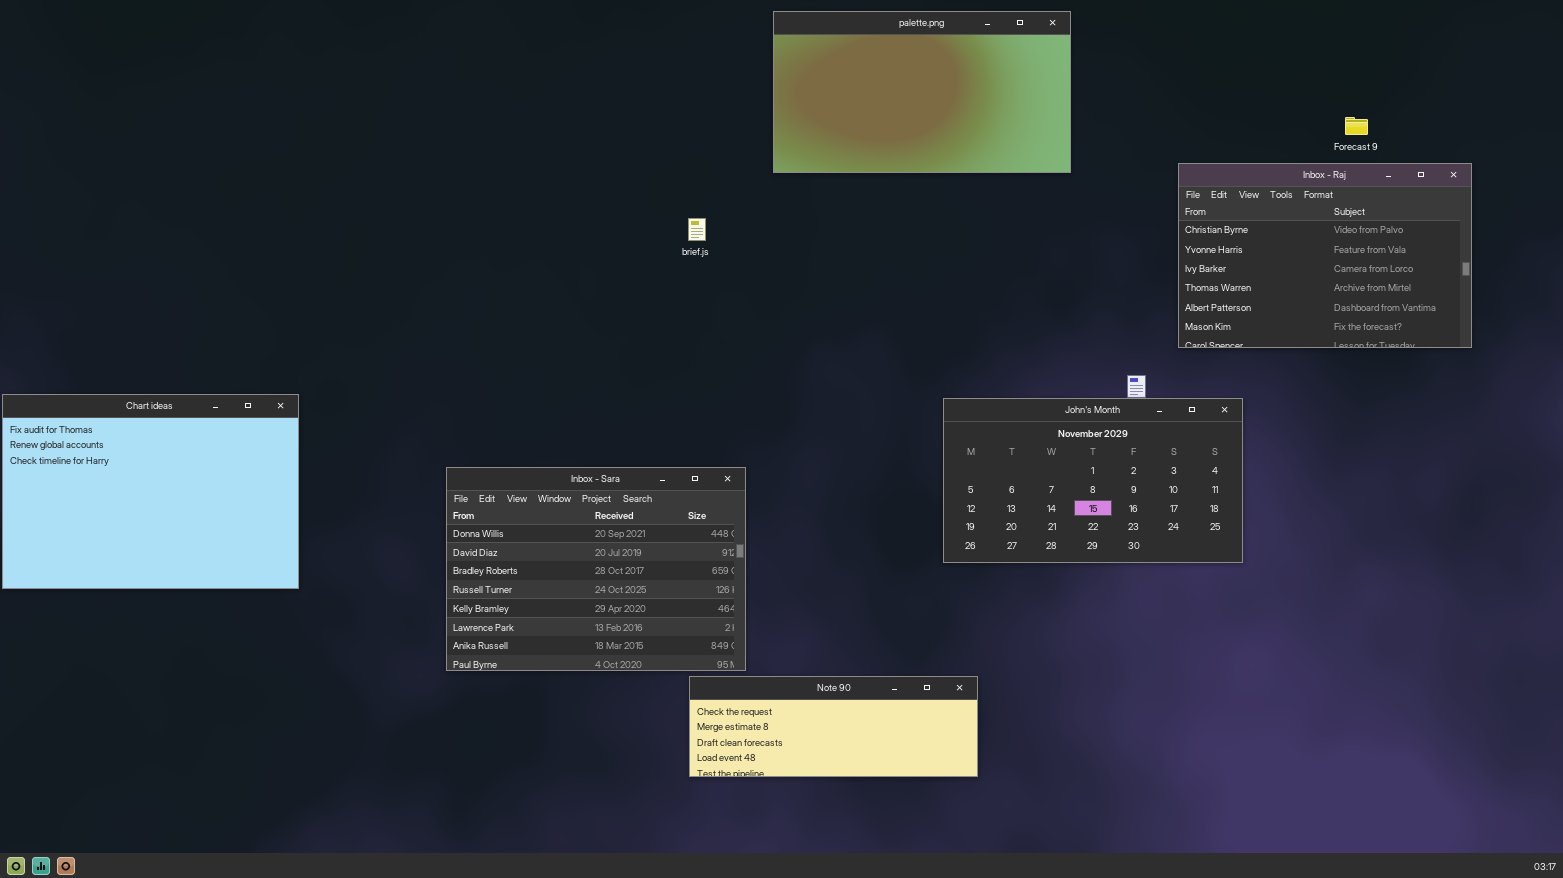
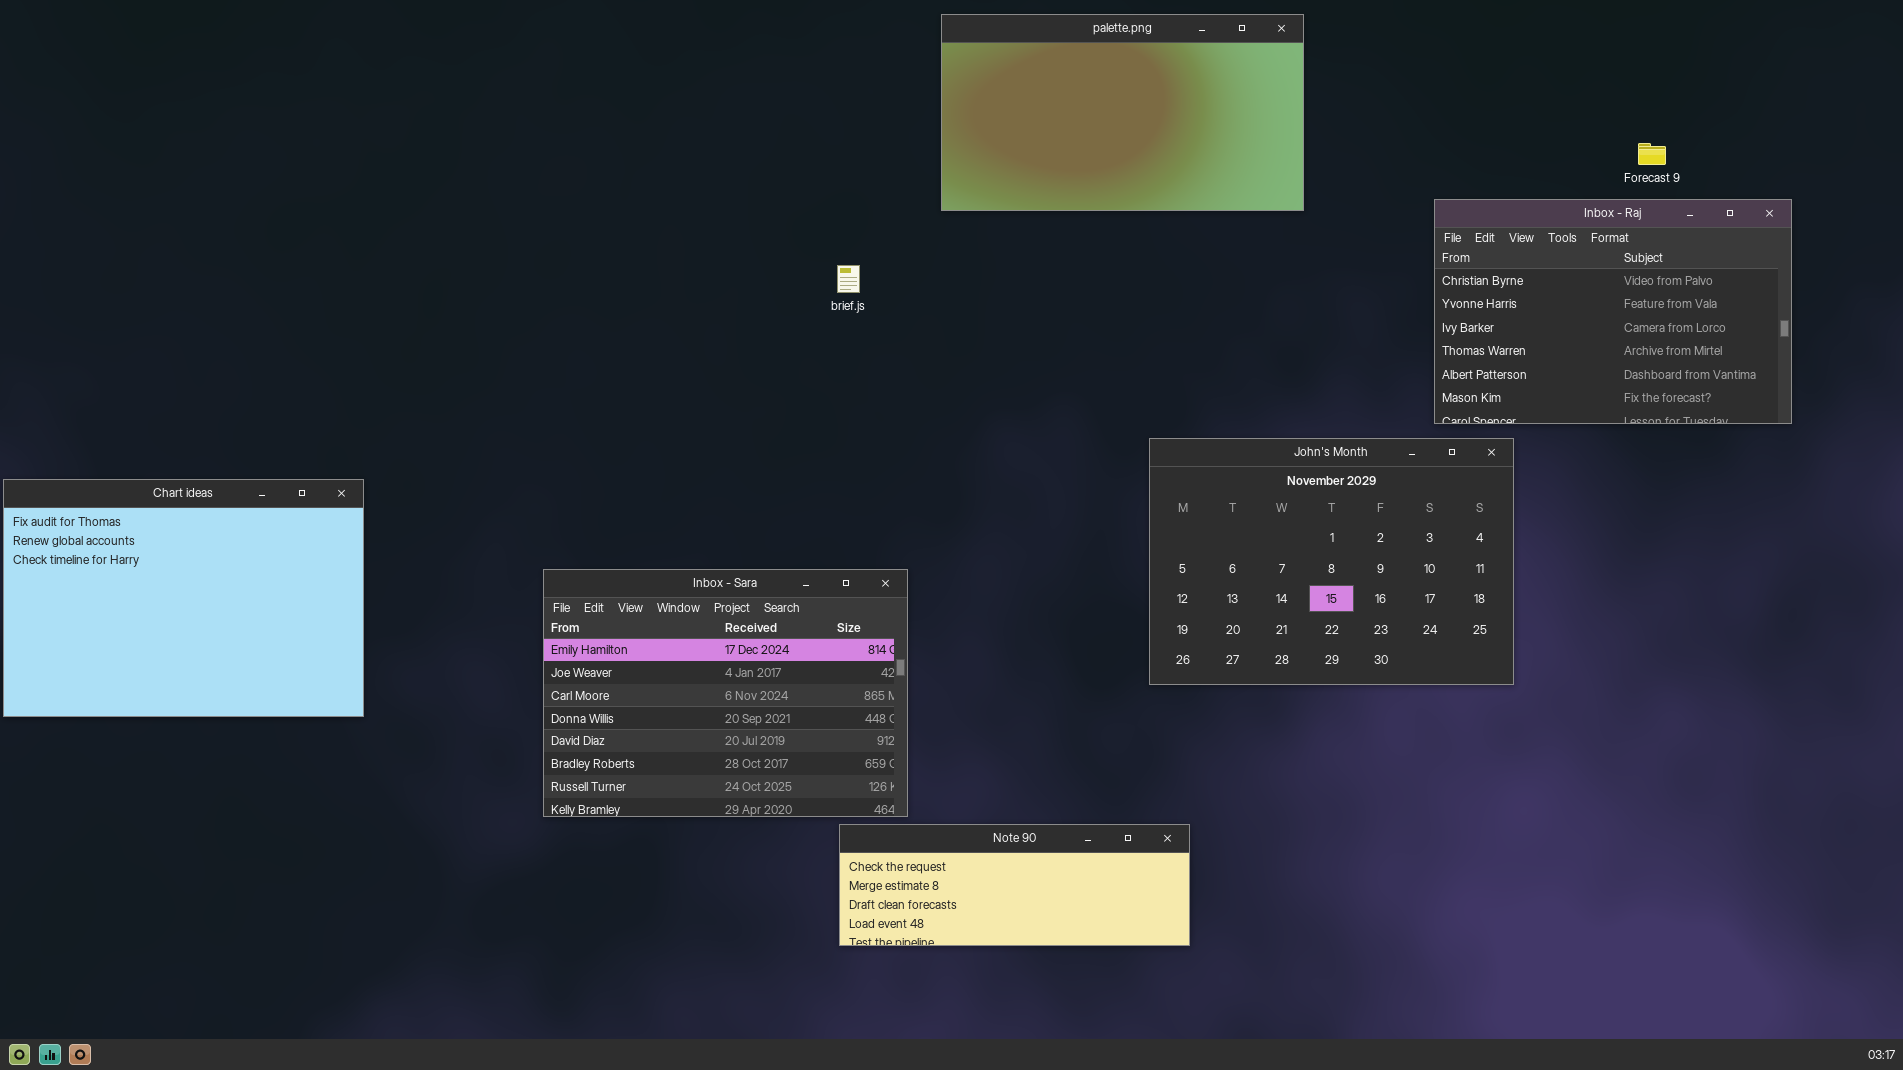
John's Month: [943,398,1243,563] -> [1149,438,1514,685], resized
Inbox - Sara: [446,467,746,671] -> [543,569,908,817], scrolled up 3 rows

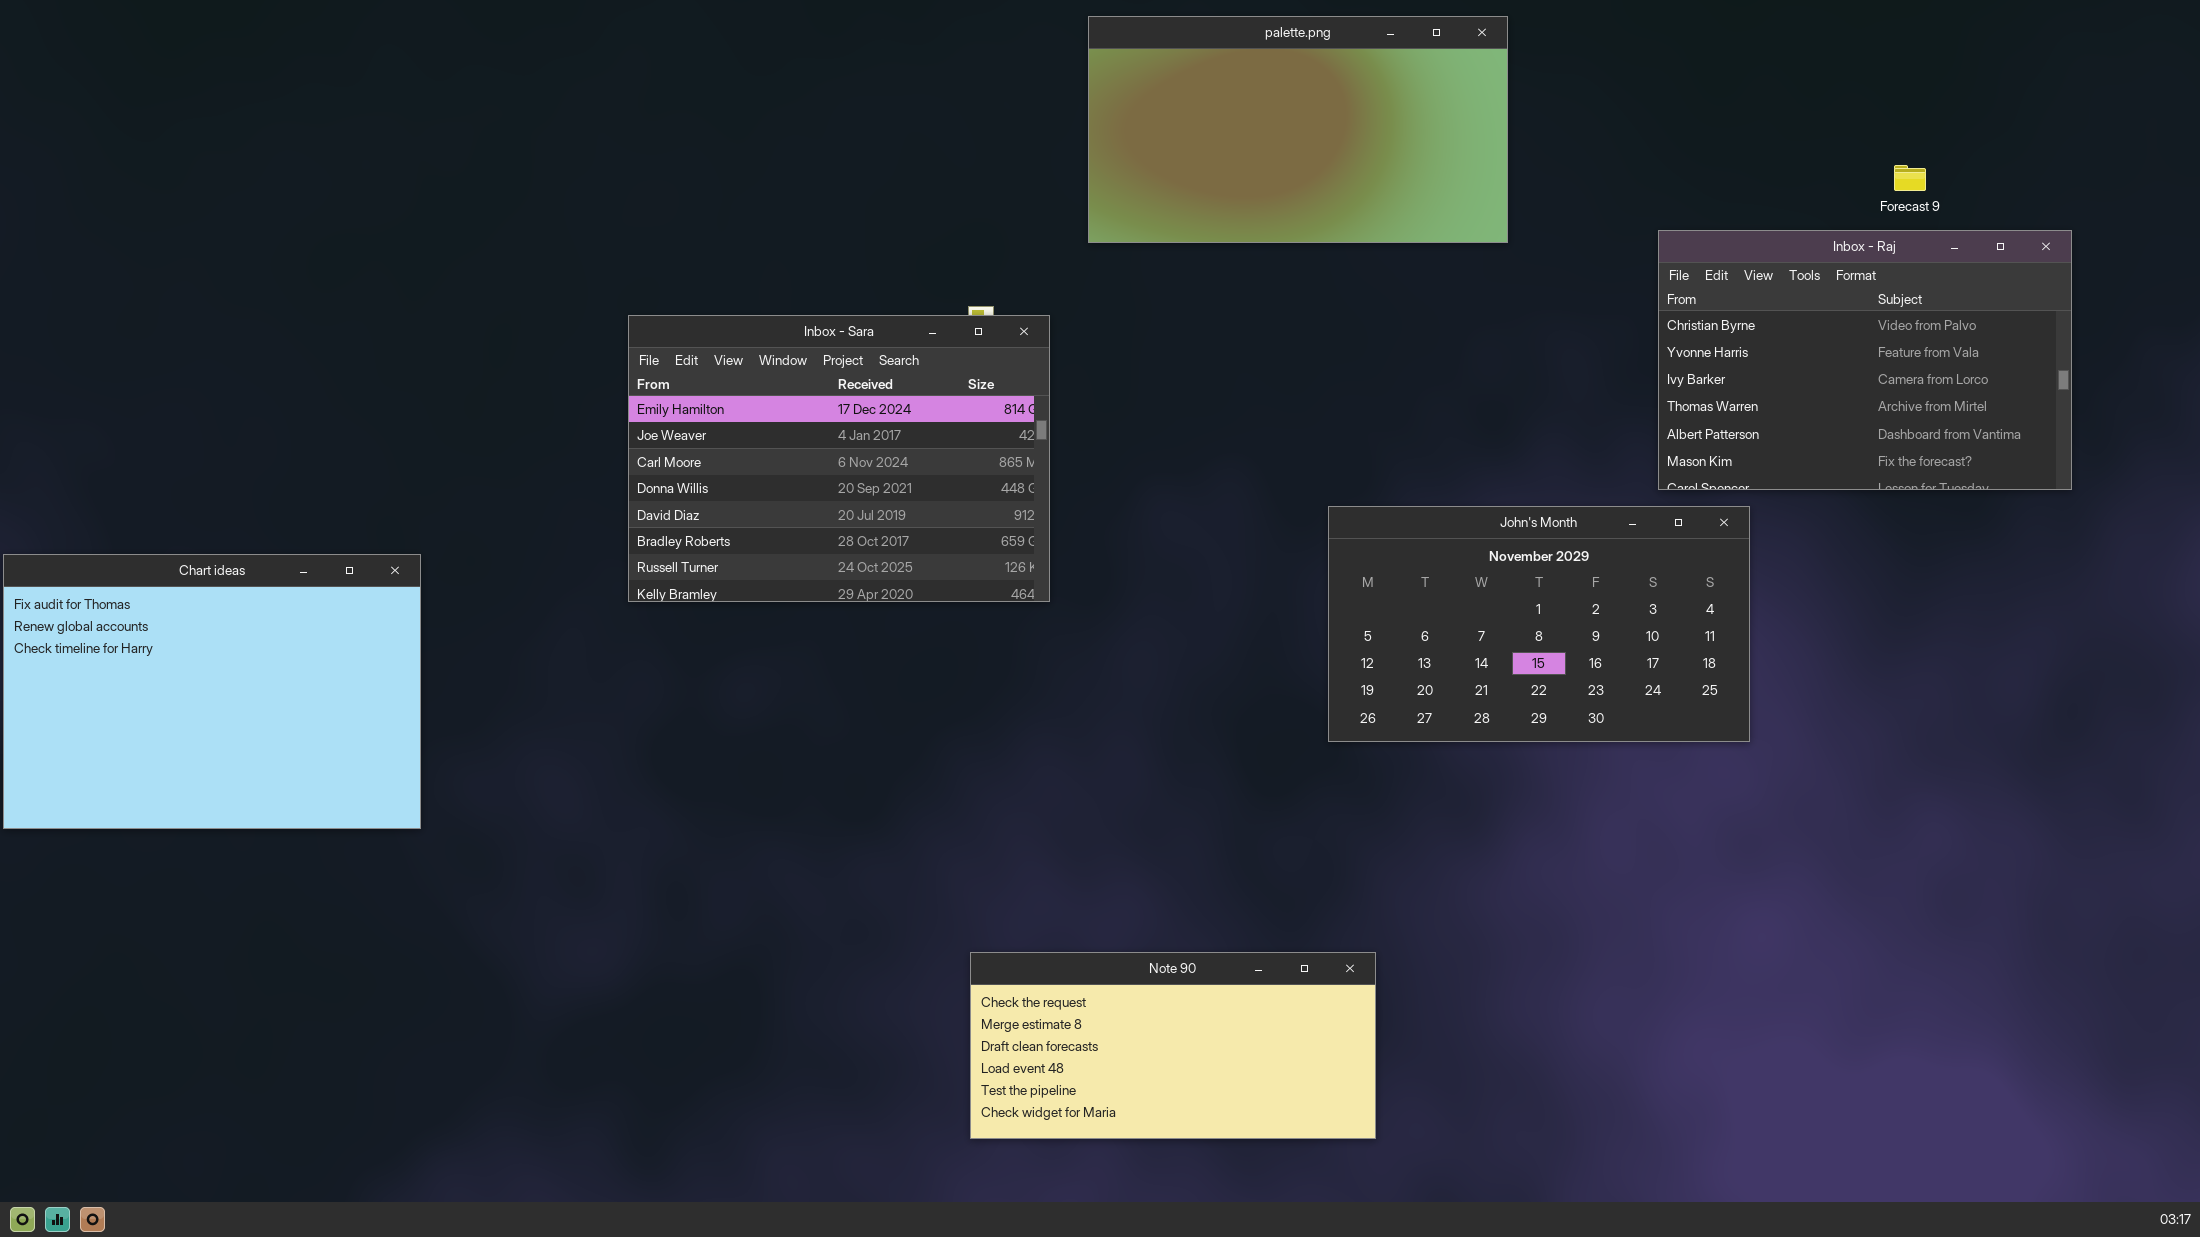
John's Month: [1149,438,1514,685] -> [1328,506,1750,742], resized
Inbox - Sara: [543,569,908,817] -> [628,315,1050,602], moved
Note 90: [839,824,1190,946] -> [970,952,1376,1139], resized

